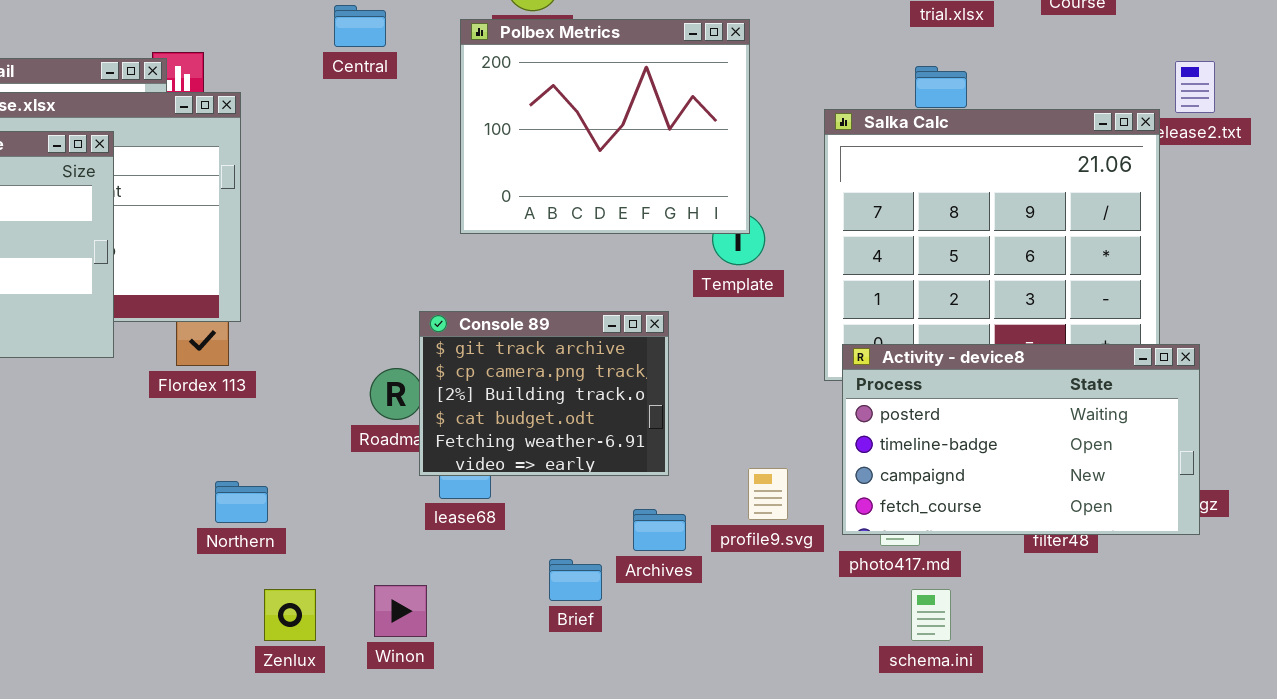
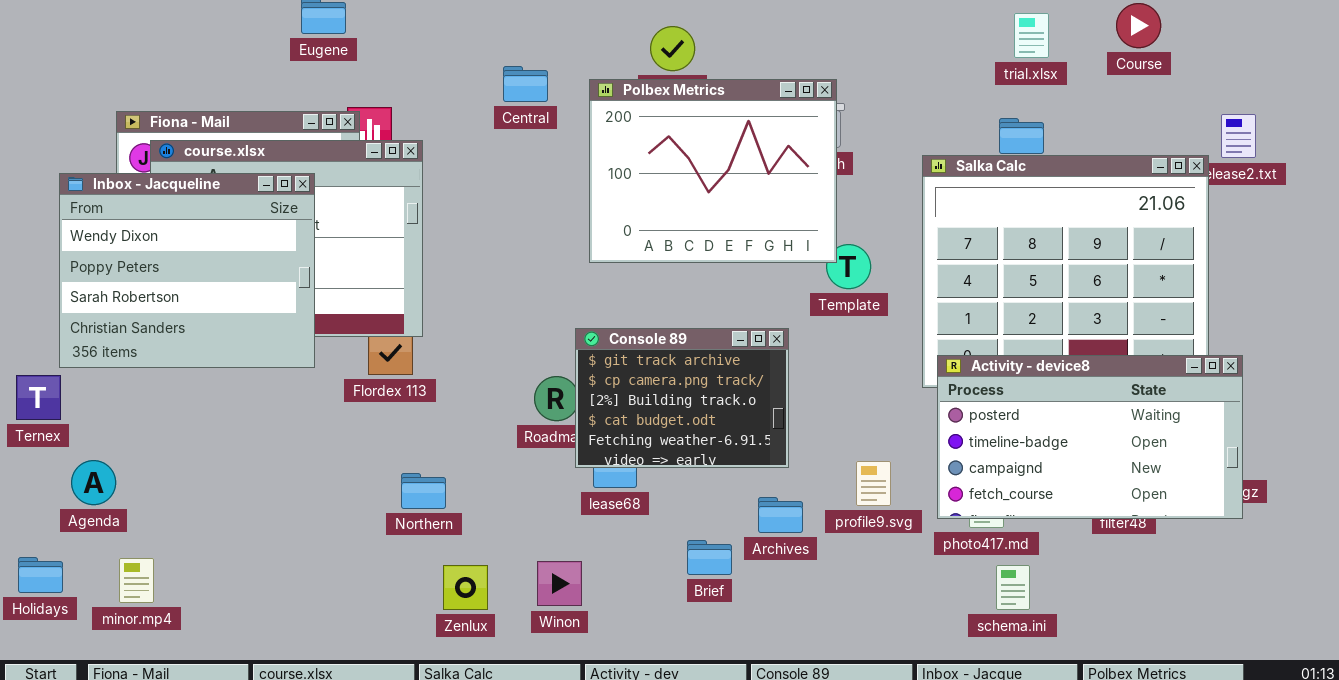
Polbex Metrics: [460,19,750,234] -> [589,79,837,263], moved

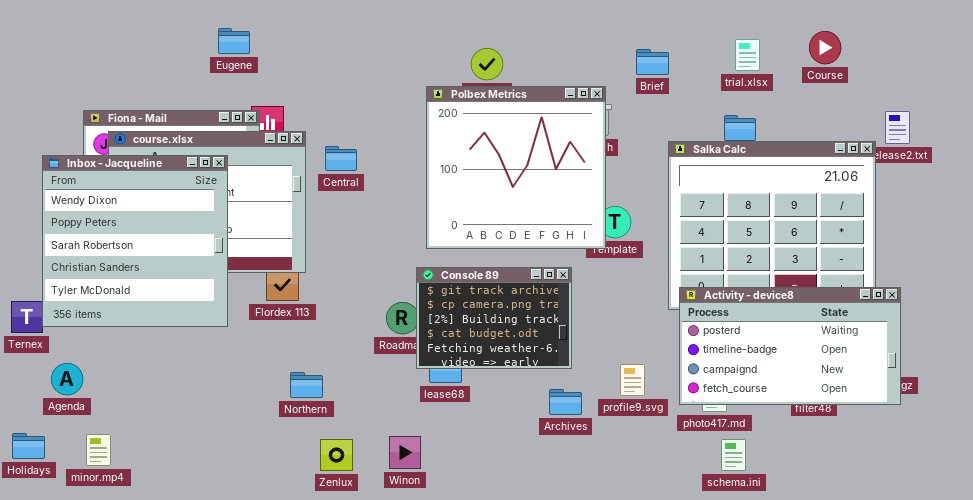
Central: [503,66,548,102] -> [325,146,357,171], moved
Polbex Metrics: [589,79,837,263] -> [426,86,606,249], resized
Inbox - Jacqueline: [59,173,315,368] -> [42,155,228,327], resized
Brief: [687,540,732,575] -> [636,49,669,75], moved

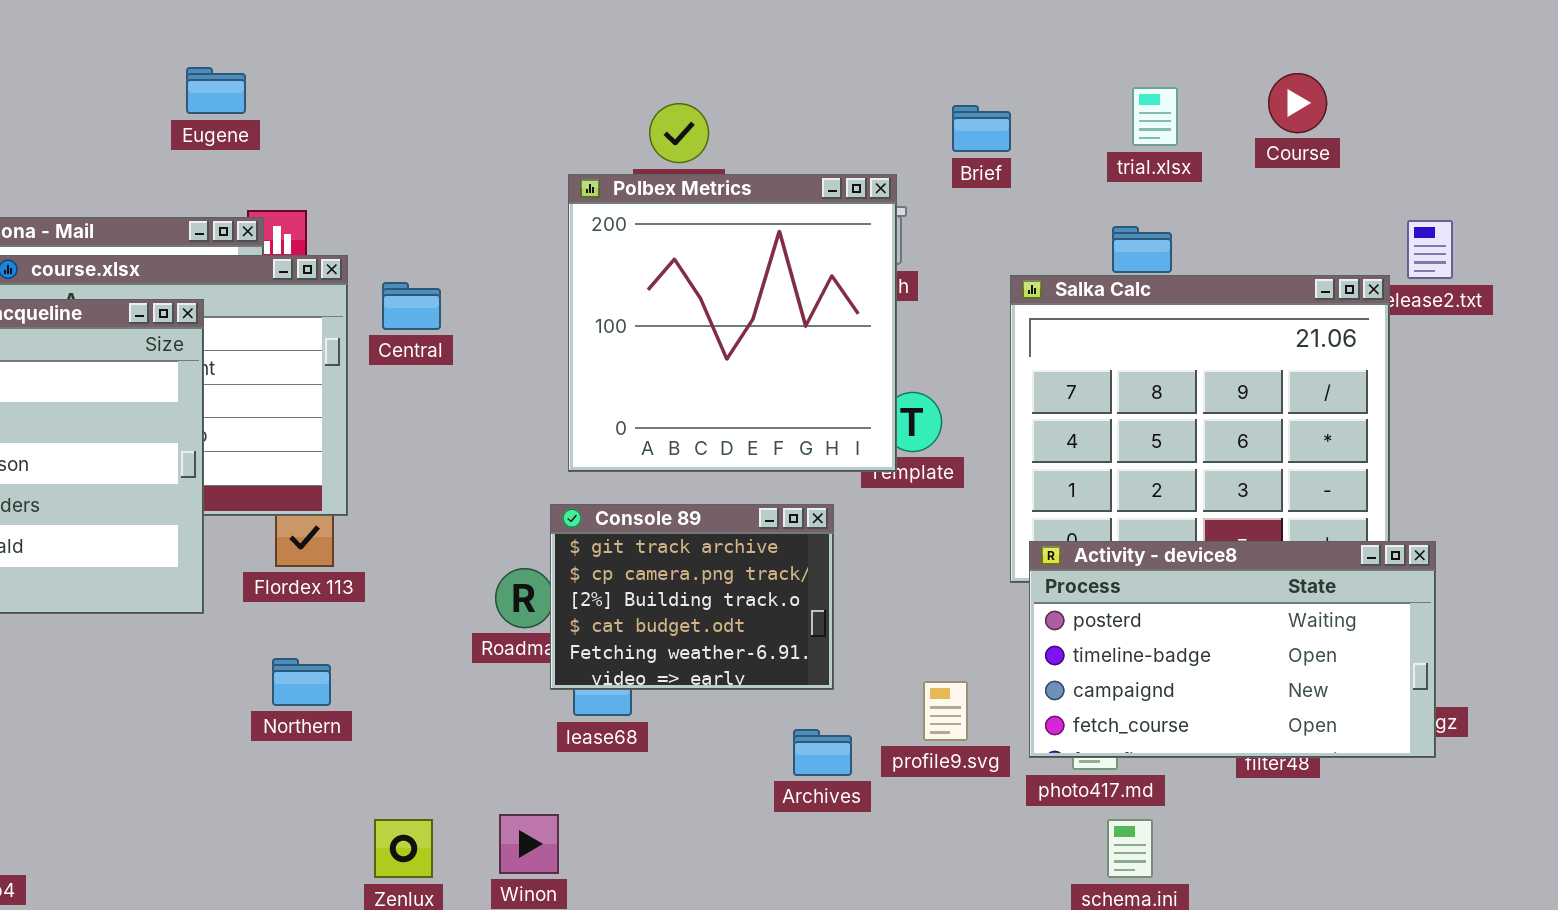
Northern: [290,372,323,398] -> [272,658,331,706], moved

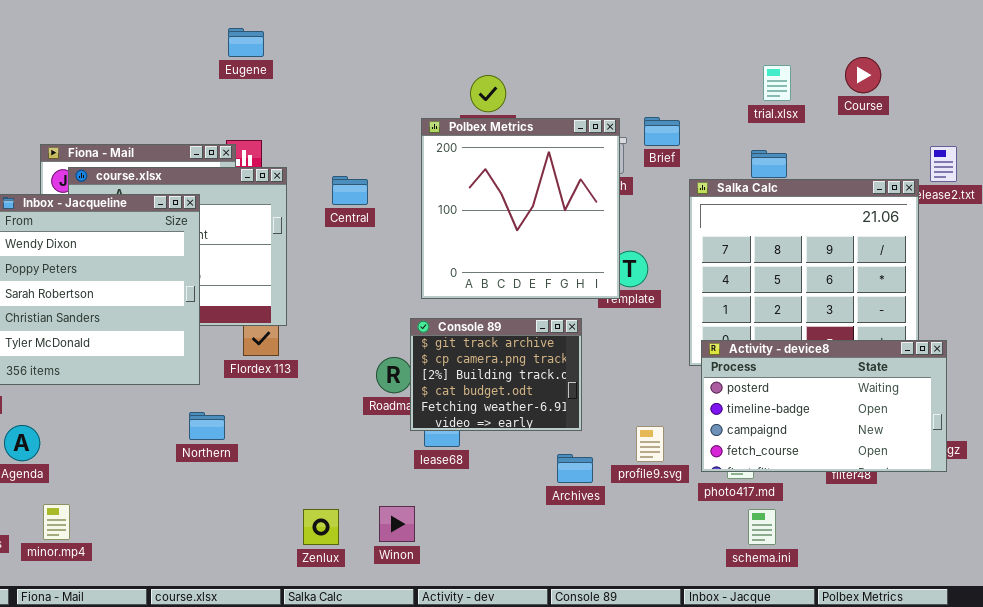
Eugene: [186,67,246,114] -> [228,28,264,57], moved
Brief: [952,105,1011,152] -> [644,117,680,146], moved
Central: [382,282,441,330] -> [332,176,368,205], moved
Northern: [272,658,331,706] -> [189,412,225,440], moved

